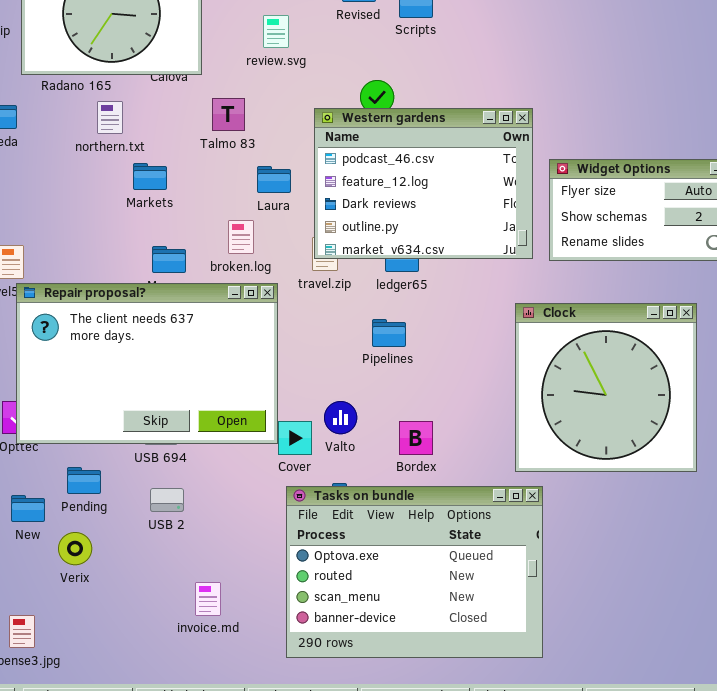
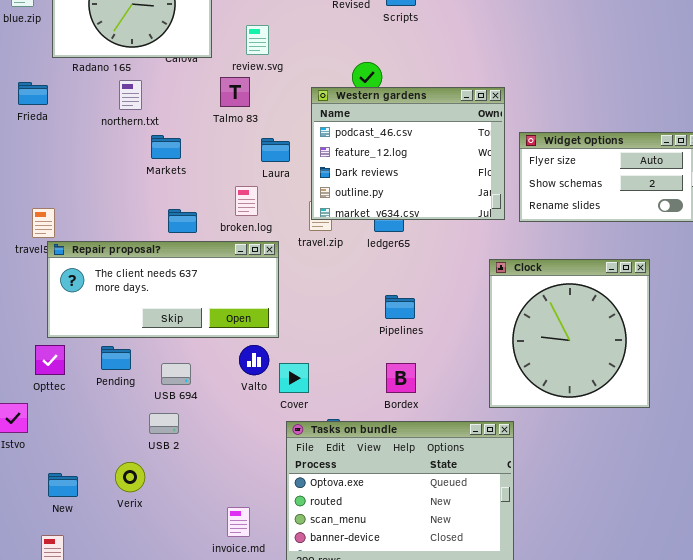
review.svg: [263,15,289,48] -> [246,25,269,55], moved
Repair proposal?: [16,283,278,444] -> [47,241,279,338], resized
Pipelines: [372,319,406,347] -> [385,295,415,319], moved
Valto: [324,401,357,434] -> [239,345,269,375], moved
Pending: [67,467,101,494] -> [101,346,131,370], moved
USB 2: [150,488,184,512] -> [149,413,179,434], moved
New: [11,495,45,522] -> [48,473,78,497], moved
Verix: [58,532,92,565] -> [115,462,145,492], moved
invoice.md: [195,582,221,616] -> [227,507,250,537], moved

